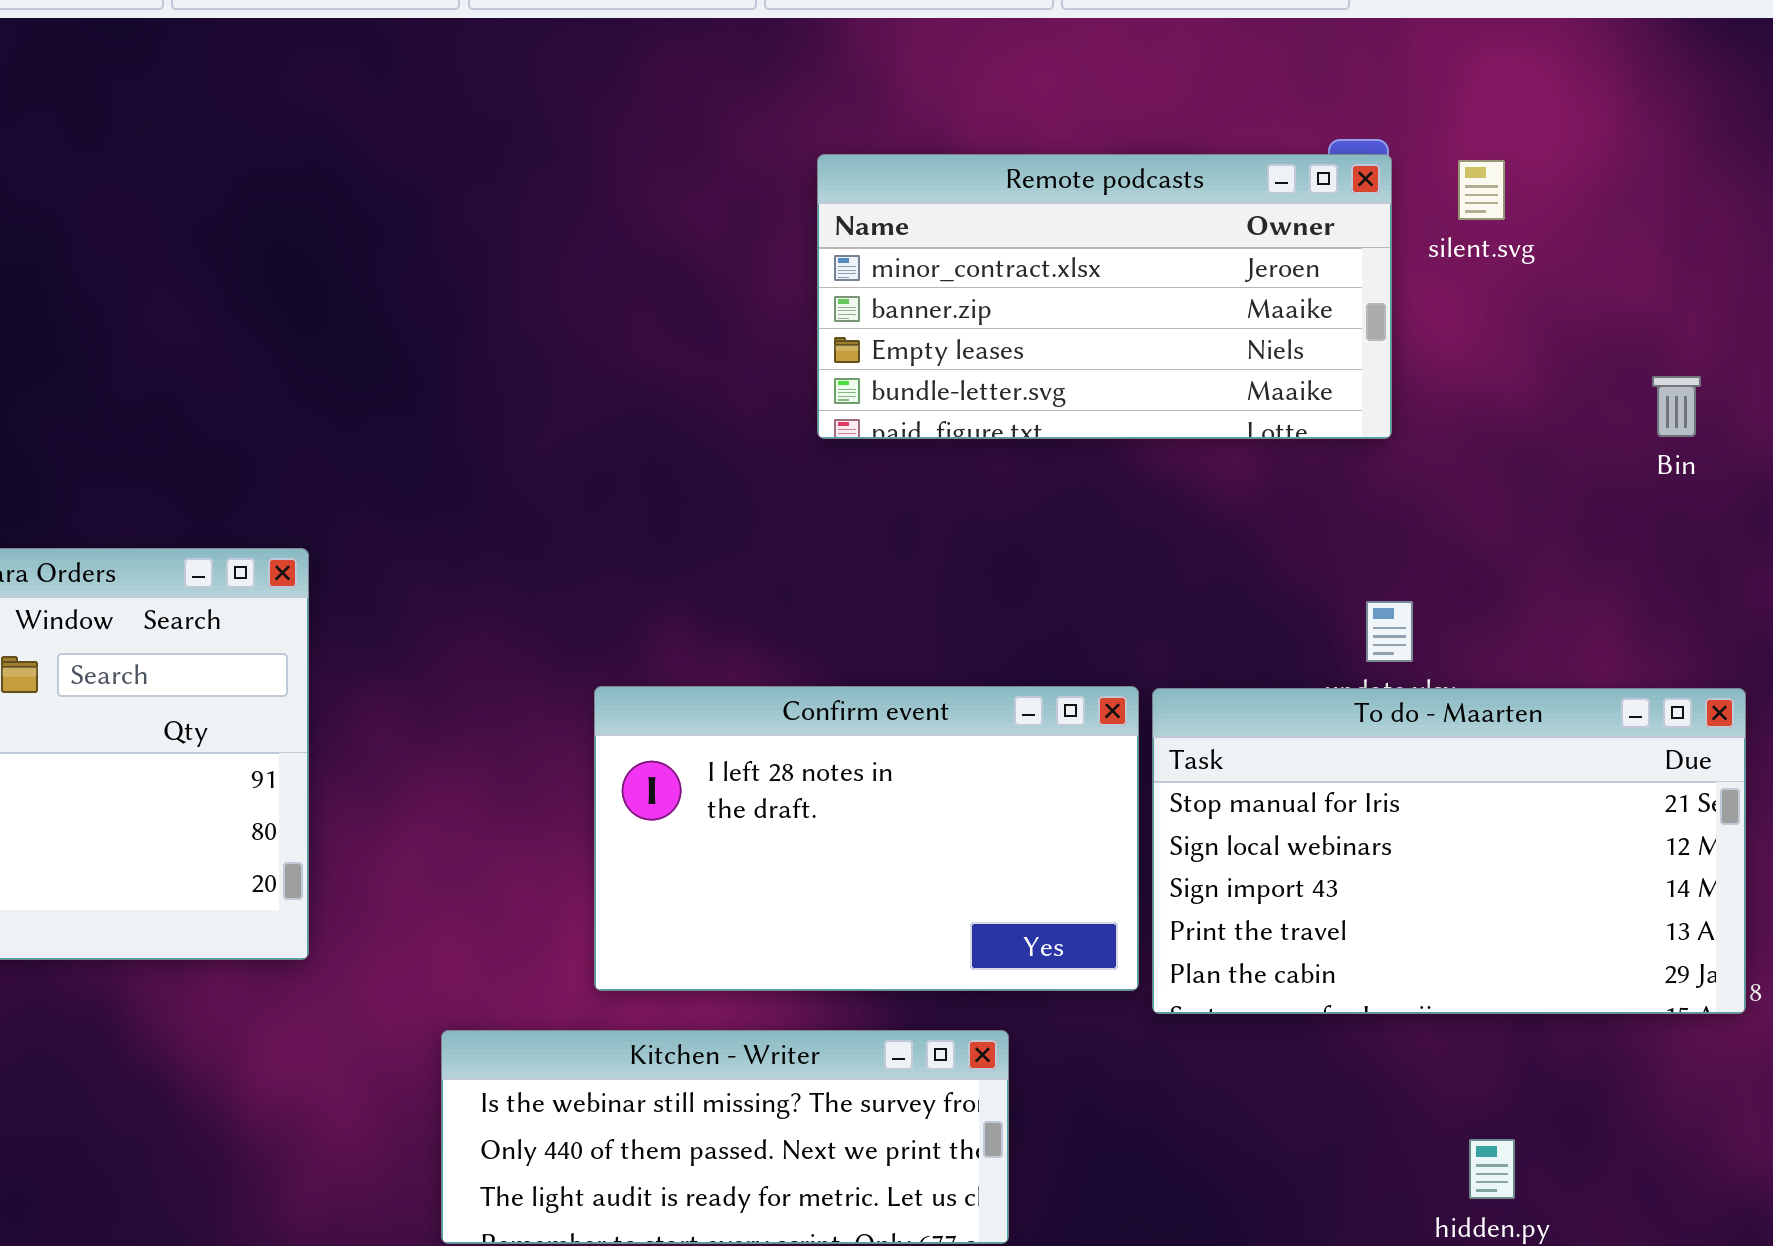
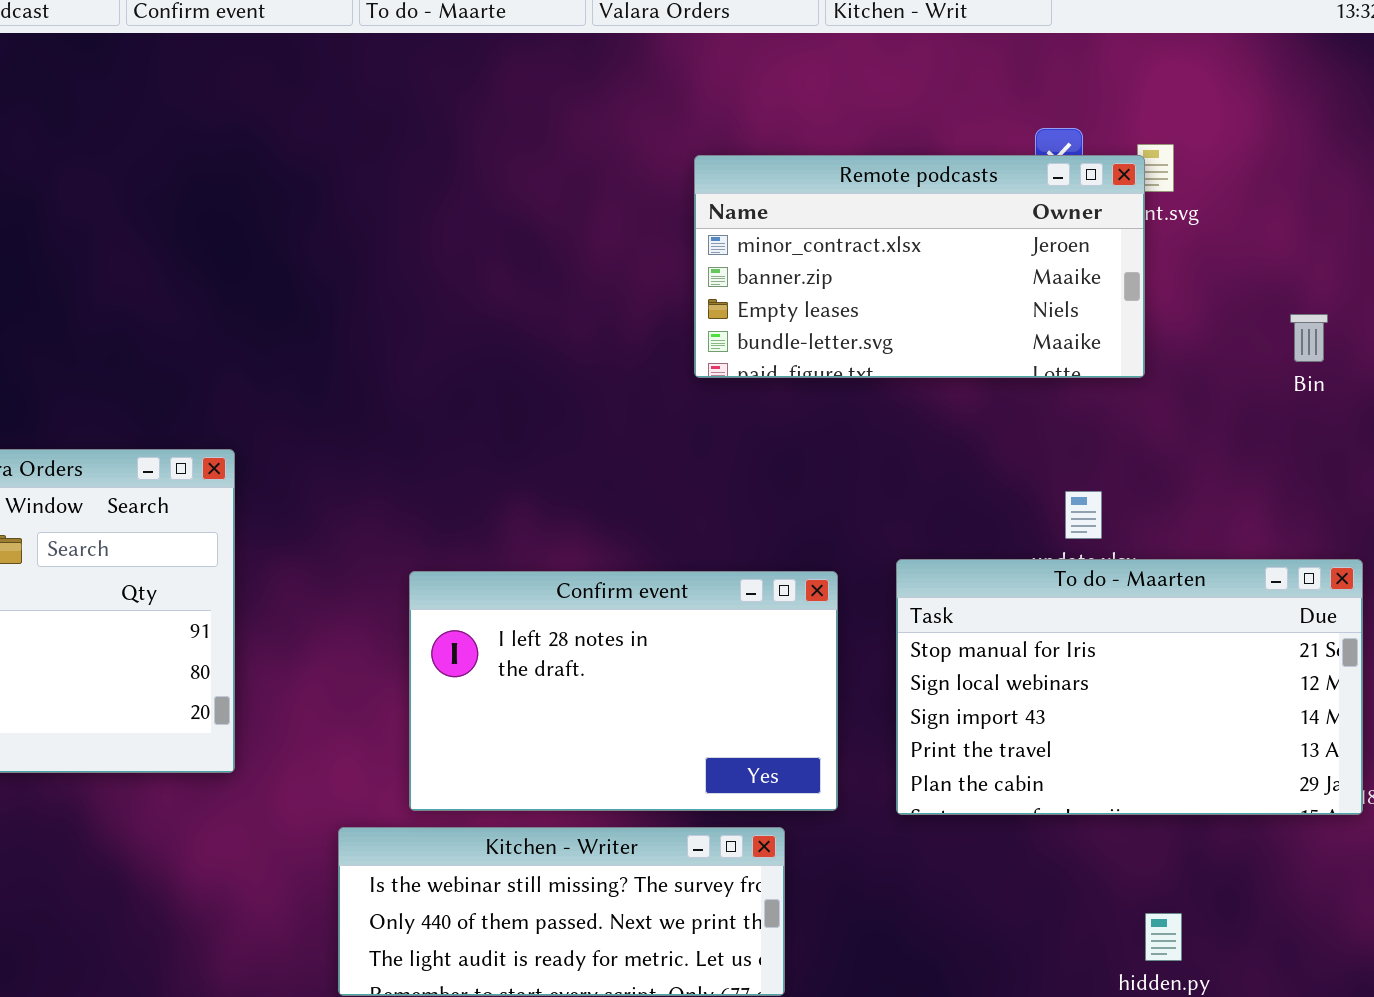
Remote podcasts: [817,154,1392,439] -> [694,155,1145,378], moved
Confirm event: [594,686,1139,991] -> [409,571,838,811], moved

